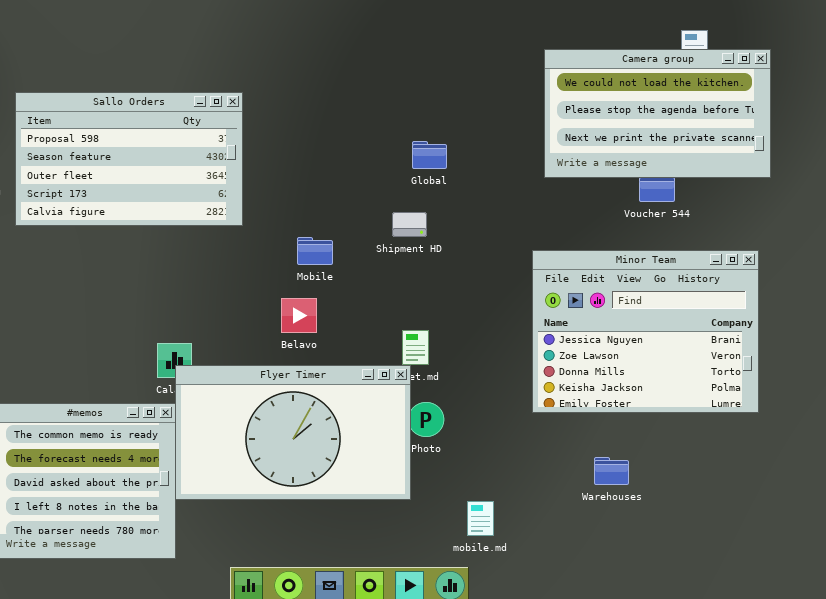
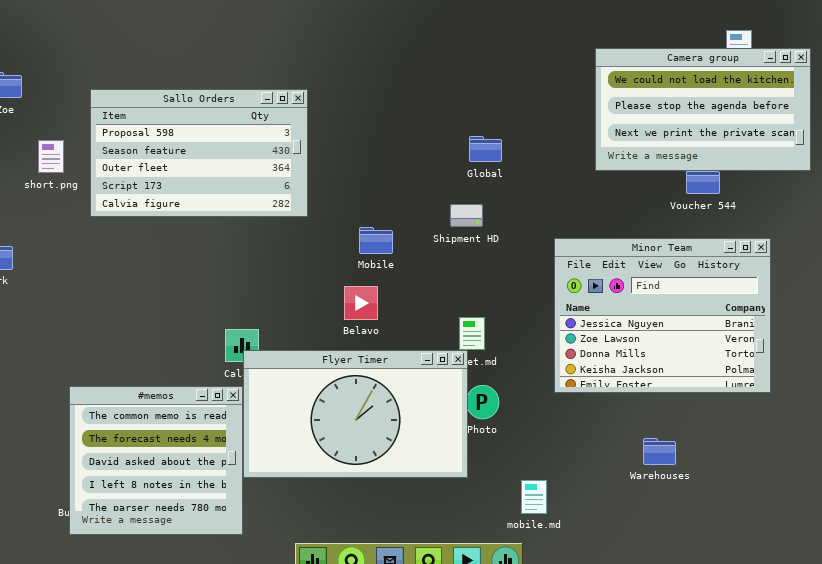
Minor Team: [532,250,759,413] -> [554,238,771,393], moved

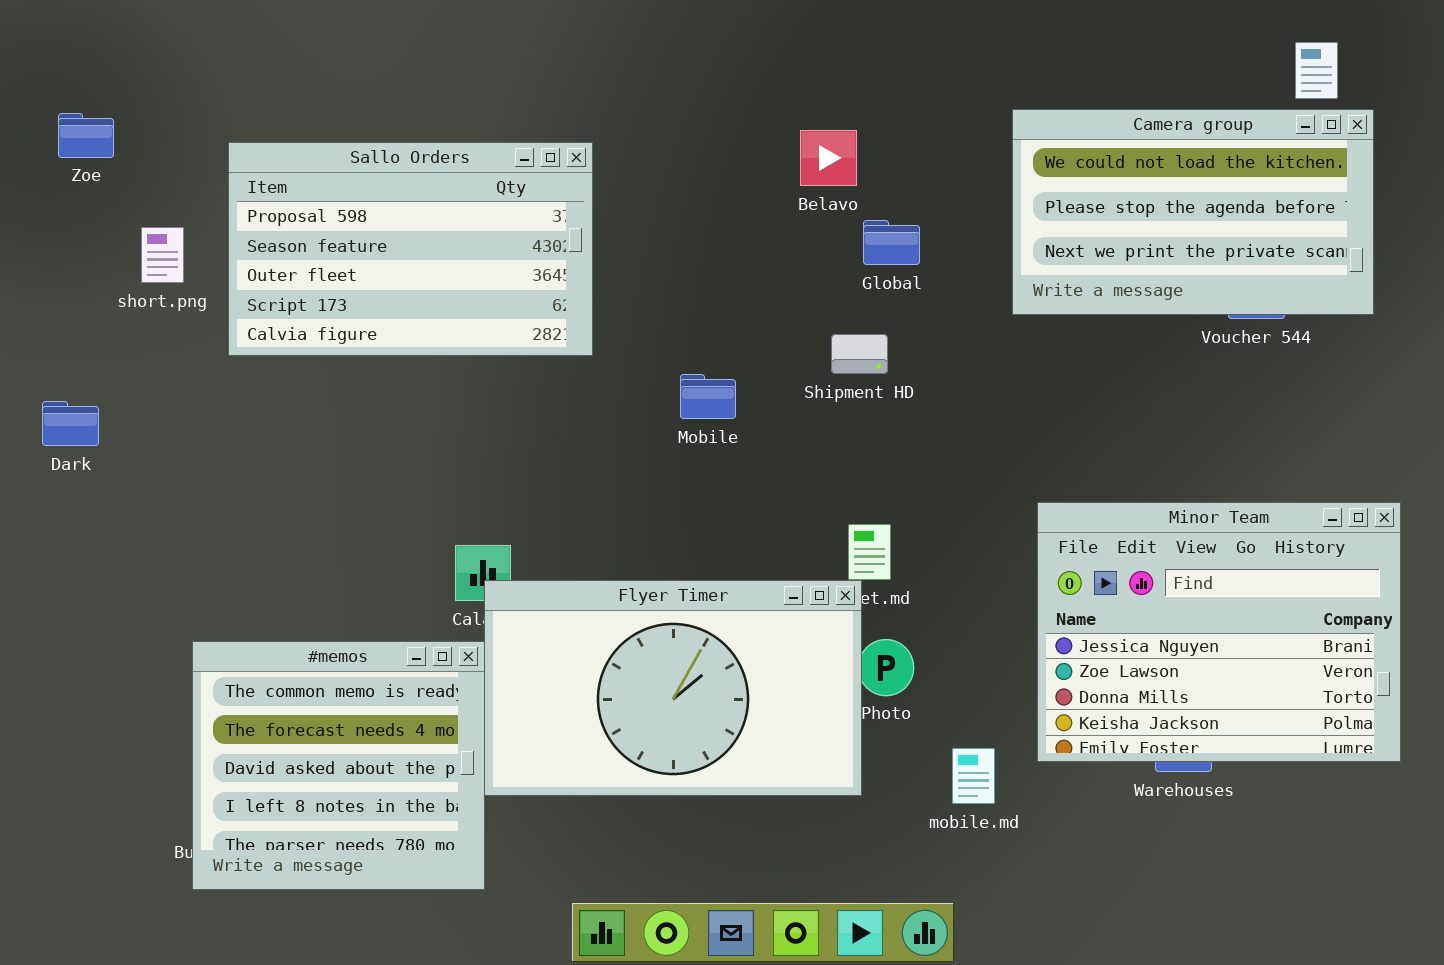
Camera group: [595,48,811,171] -> [1012,109,1374,315], moved
Minor Team: [554,238,771,393] -> [1037,502,1401,762], moved
Belavo: [344,286,378,320] -> [800,130,857,186], moved
mobile.md: [521,480,547,514] -> [952,748,995,804], moved

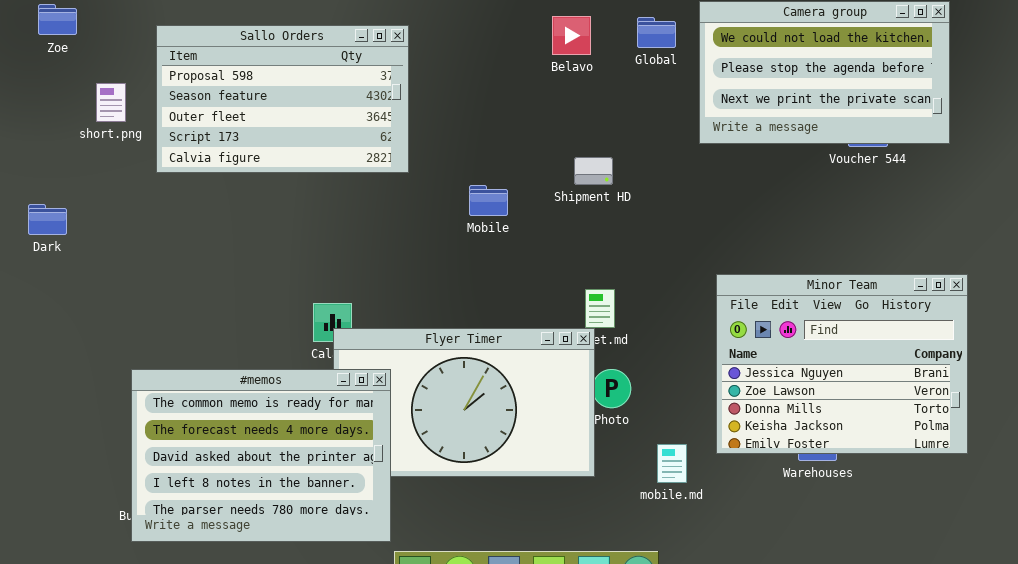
Global: [863,220,920,265] -> [637,17,676,48], moved
#memos: [192,641,485,890] -> [131,369,391,542], resized

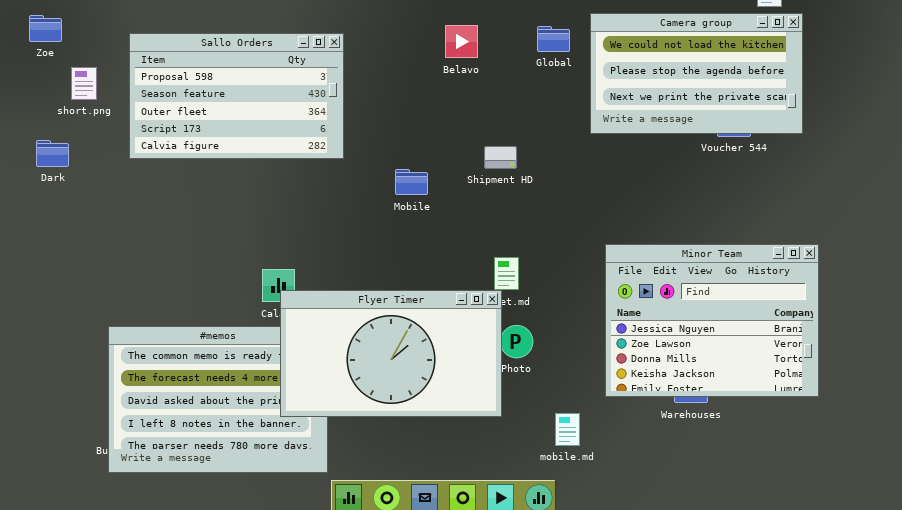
Belavo: [552,16,591,55] -> [445,25,478,58], moved
short.png: [96,83,126,122] -> [71,67,97,100], moved
Dark: [28,204,67,235] -> [36,140,69,167], moved
Flyer Timer: [333,328,595,477] -> [280,290,502,417], raised
mobile.md: [657,444,687,483] -> [555,413,580,446], moved

